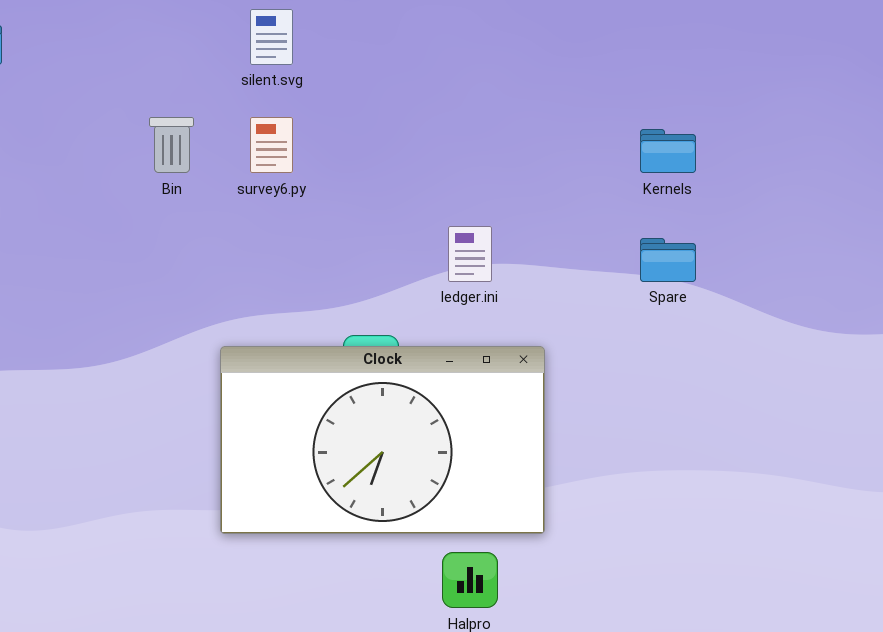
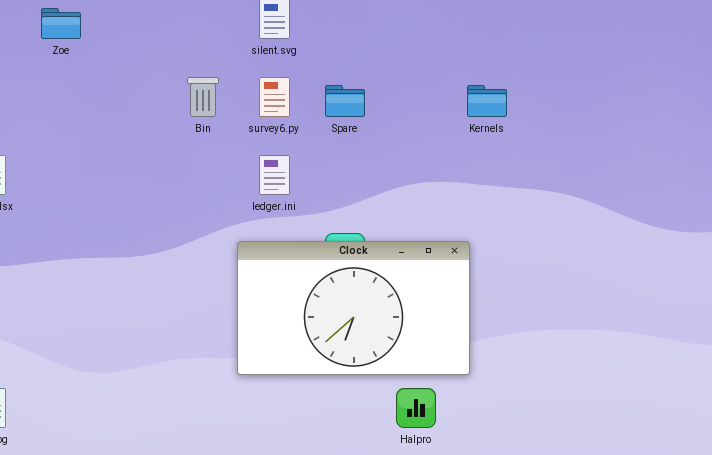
Kernels: [640,129,696,173] -> [467,85,507,117], moved
ledger.ini: [448,226,492,282] -> [259,155,290,195], moved
Spare: [640,238,696,282] -> [325,85,365,117], moved

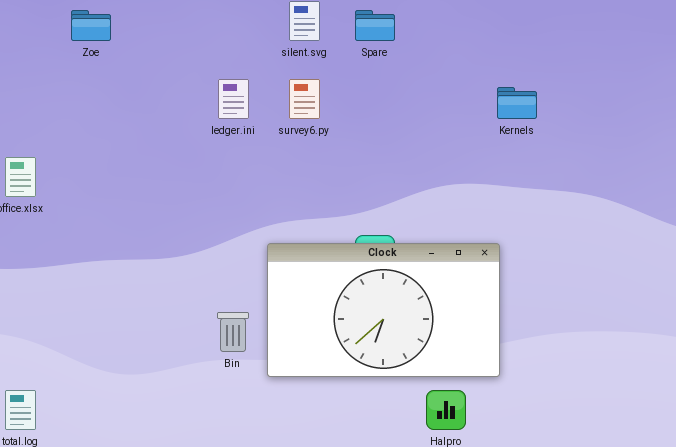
Bin: [187,77,219,117] -> [217,312,249,352], moved
Spare: [325,85,365,117] -> [355,10,395,41], moved
ledger.ini: [259,155,290,195] -> [218,79,249,119], moved

